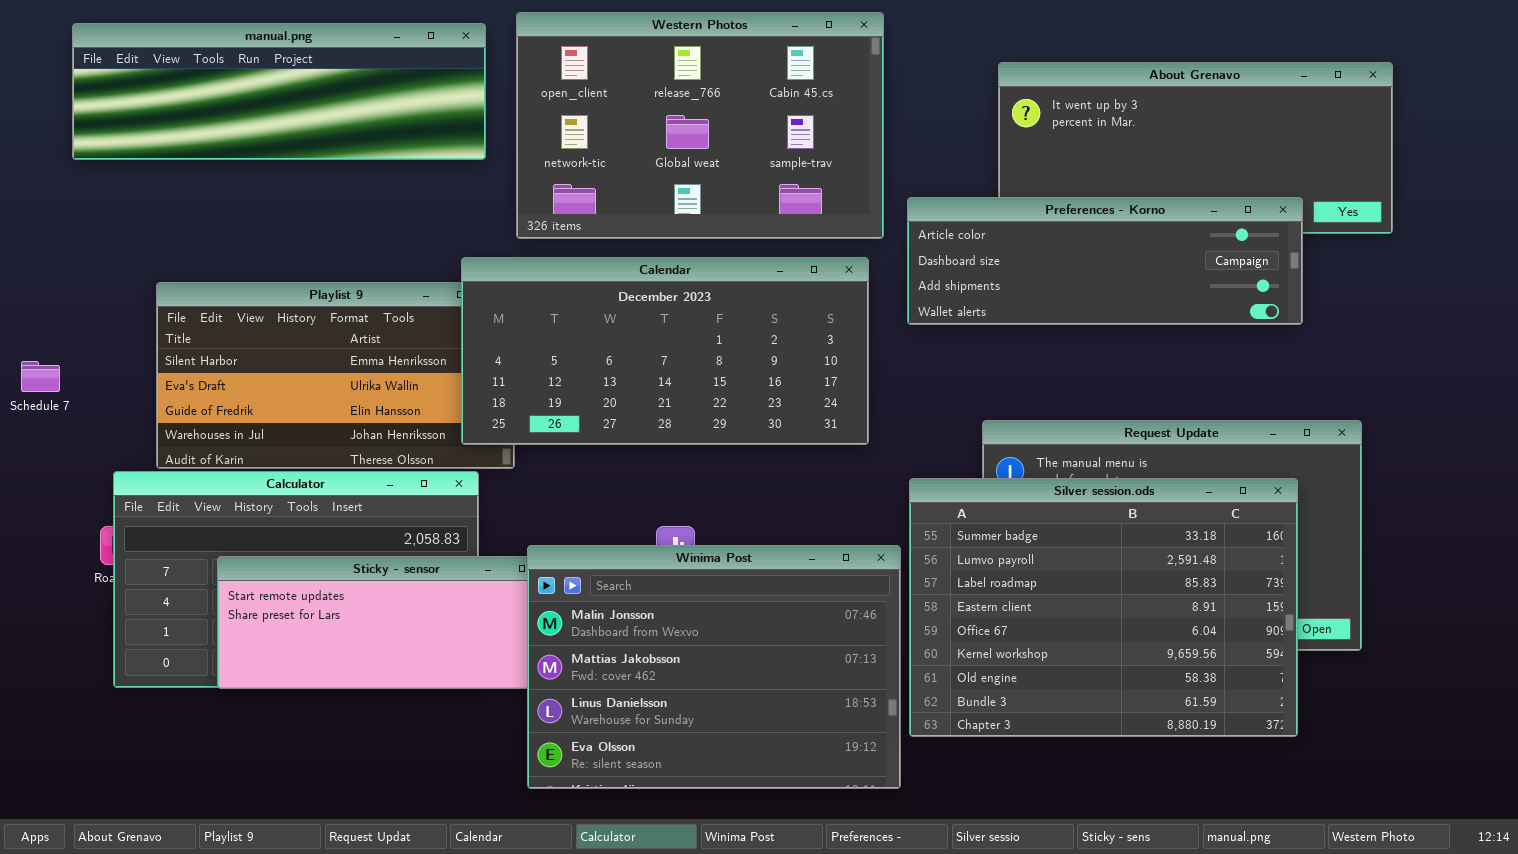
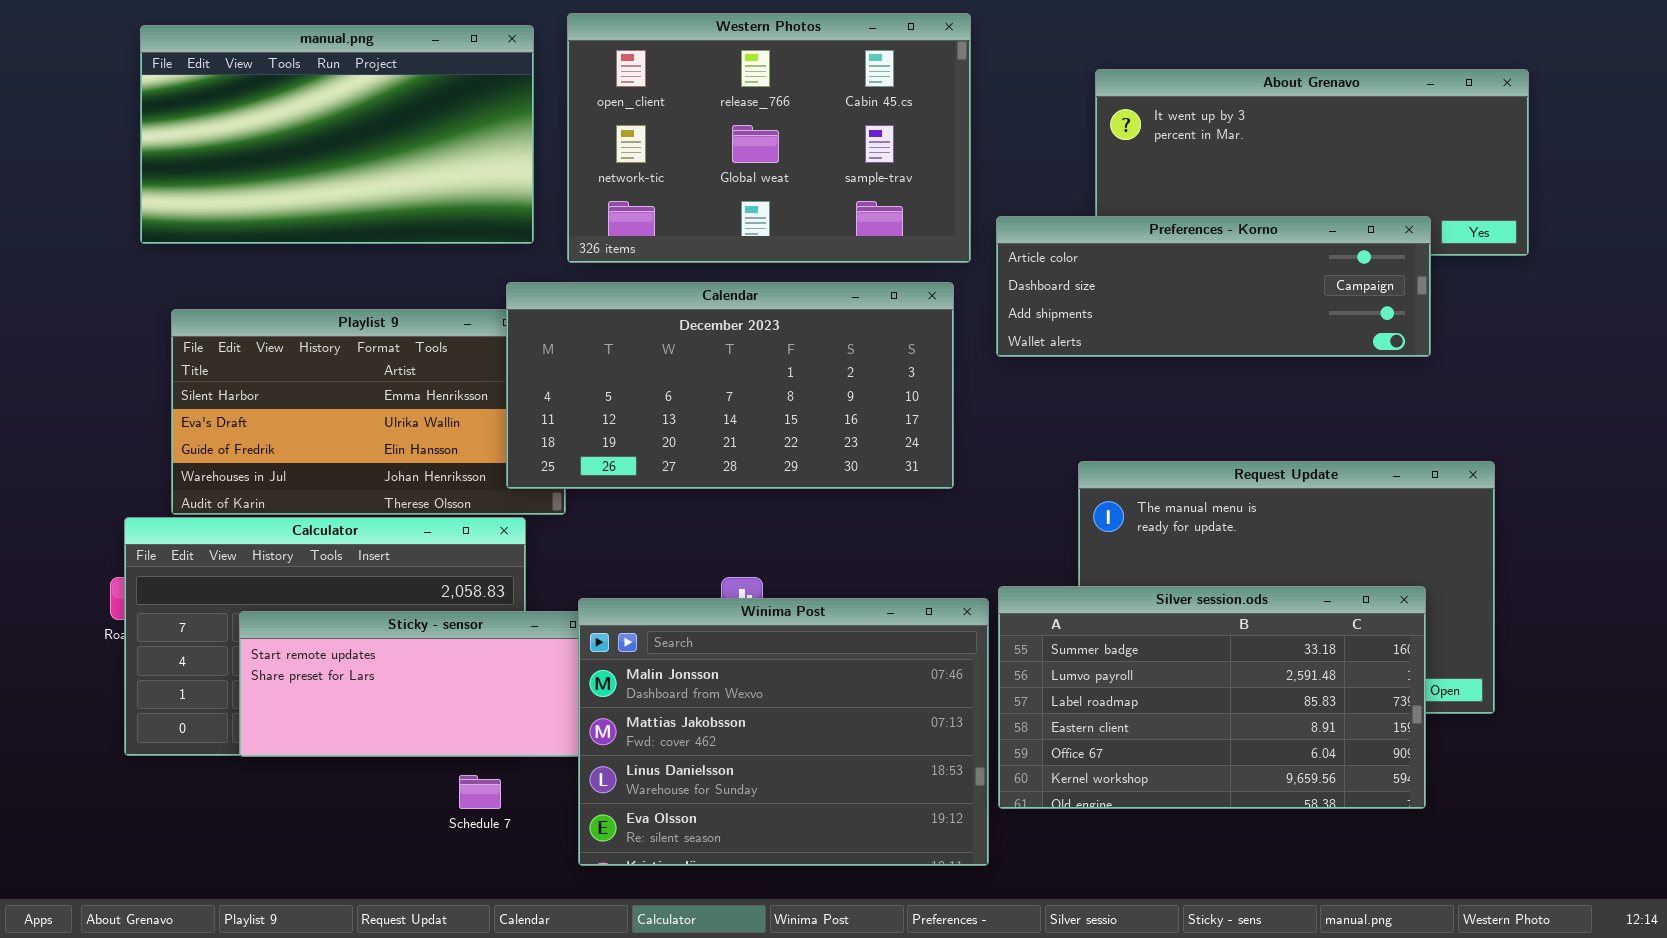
manual.png: [72,23,486,160] -> [140,25,534,244], resized
Schedule 7: [21,361,60,392] -> [459,775,501,809], moved
Silver session.ods: [909,478,1298,737] -> [998,586,1426,809], resized

